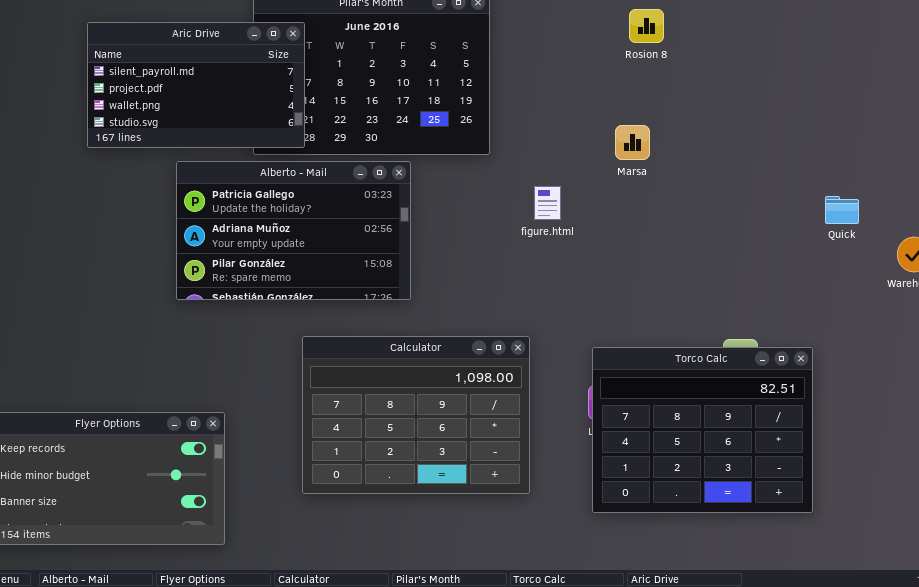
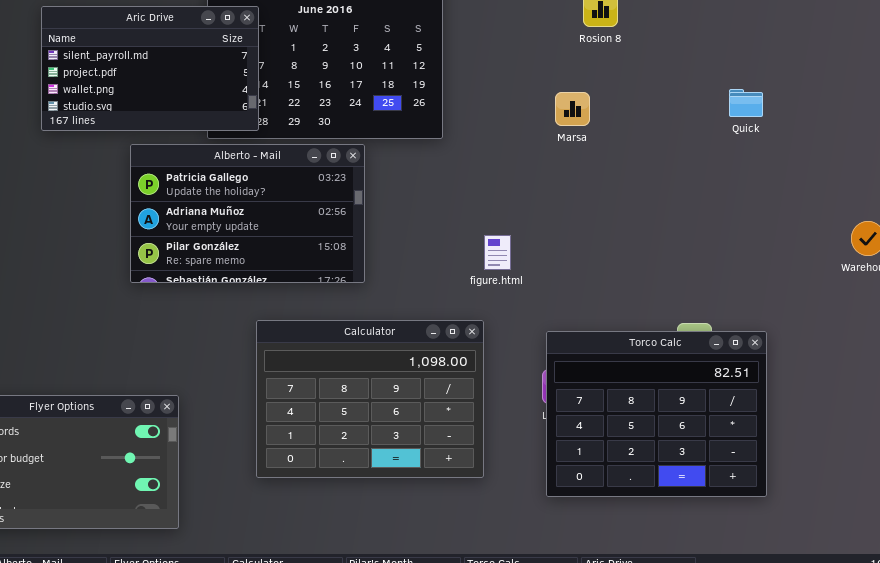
Marsa: [615,125,650,160] -> [555,92,590,126], moved
figure.html: [534,186,561,220] -> [484,235,511,270], moved
Quick: [825,196,859,224] -> [729,89,763,117], moved

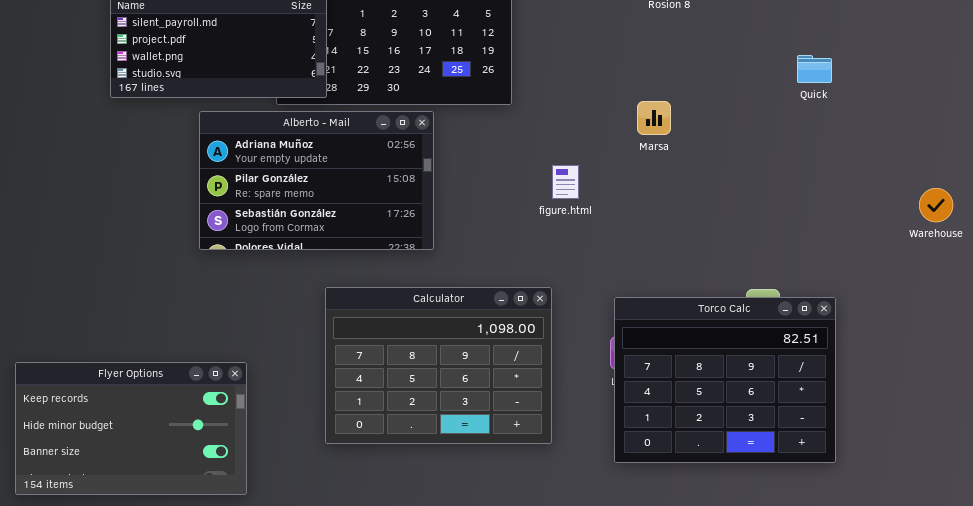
Marsa: [555,92,590,126] -> [637,101,671,135], moved
Alberto - Mail: [130,144,365,283] -> [199,111,434,250], scrolled down 1 row
figure.html: [484,235,511,270] -> [552,165,579,199], moved

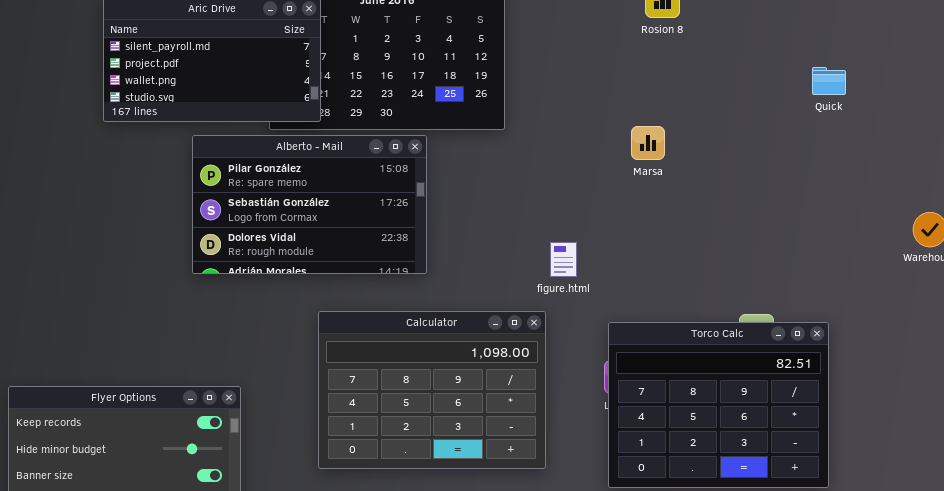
Quick: [797,55,832,83] -> [812,67,846,95], moved
Alberto - Mail: [199,111,434,250] -> [192,135,427,274], scrolled down 1 row
figure.html: [552,165,579,199] -> [550,242,577,277], moved

